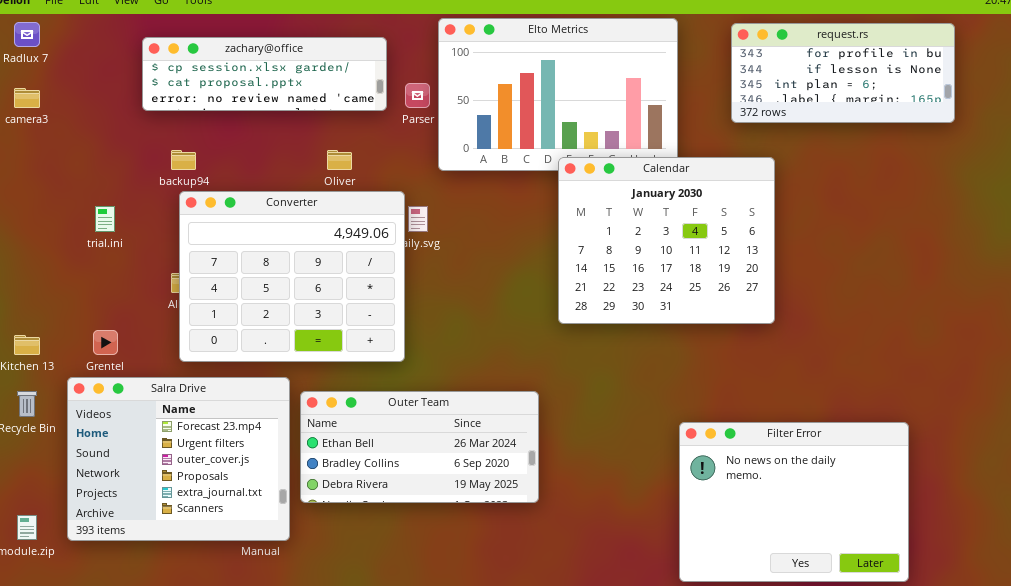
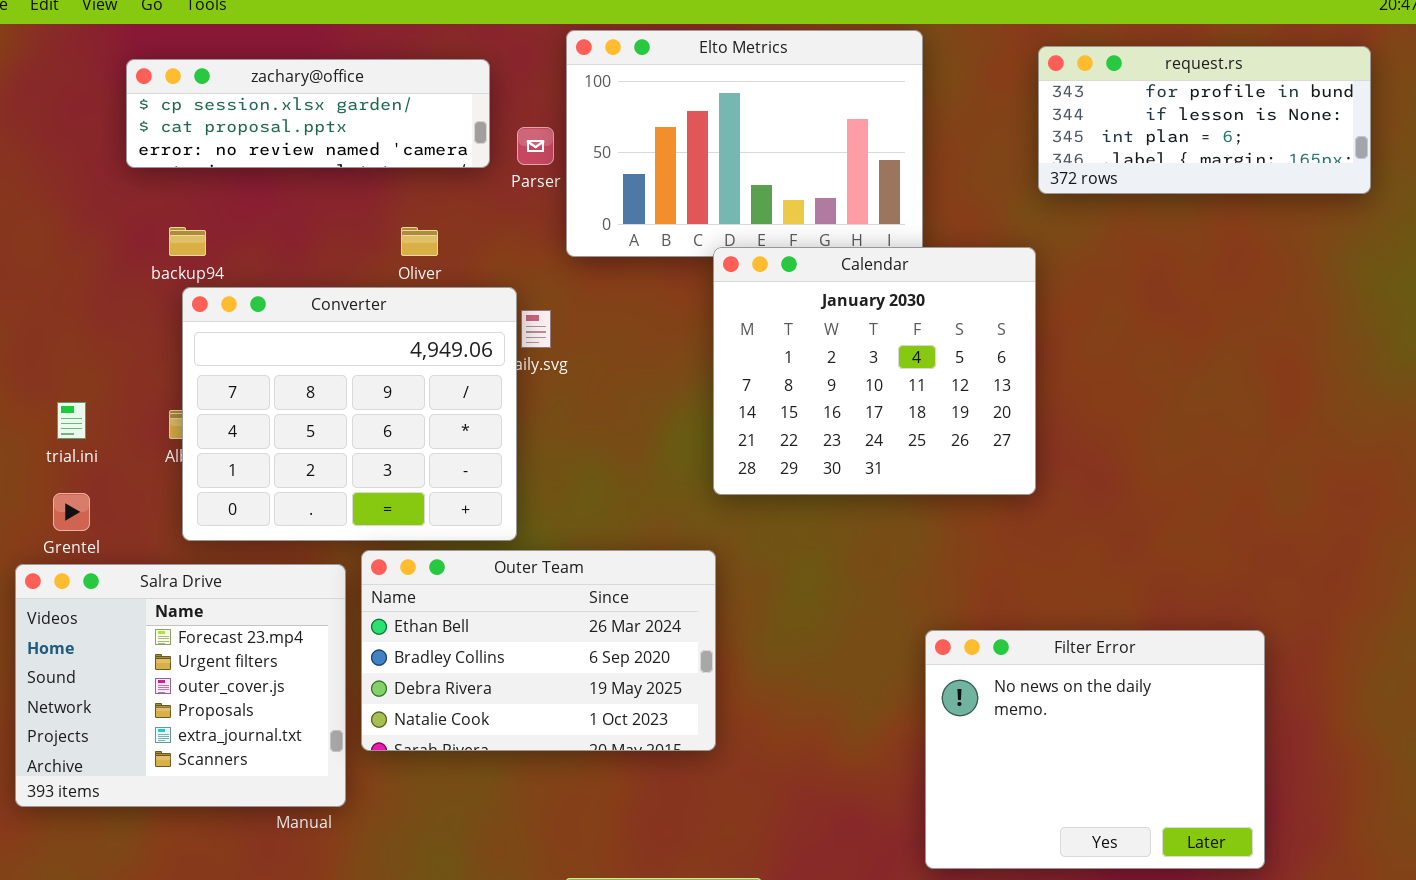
request.rs: [731,23,955,123] -> [1038,46,1371,194], moved
Calendar: [558,157,775,324] -> [713,247,1036,495], moved
trial.ini: [95,206,115,232] -> [57,402,86,439], moved
Outer Team: [300,391,539,503] -> [361,550,716,751], resized

